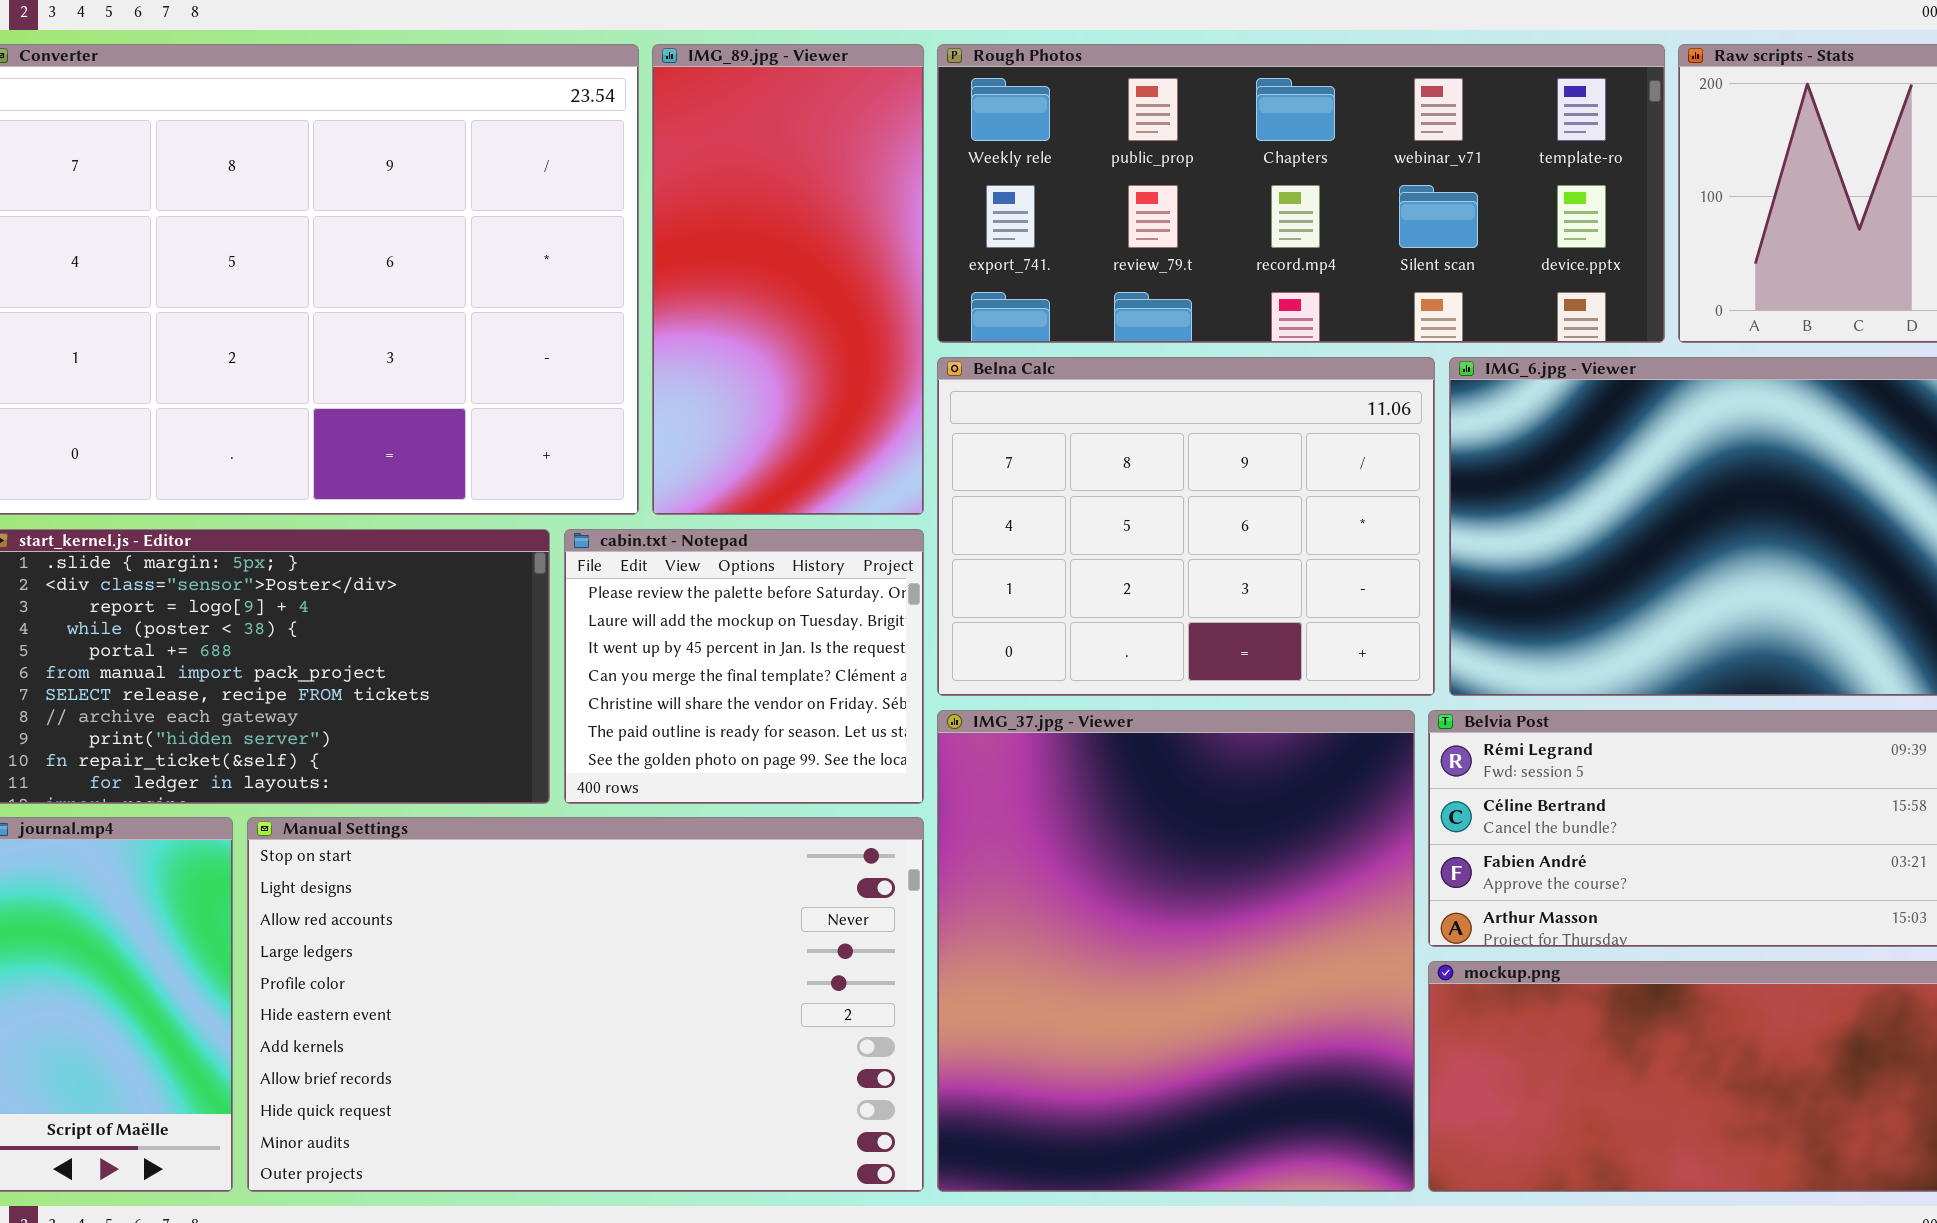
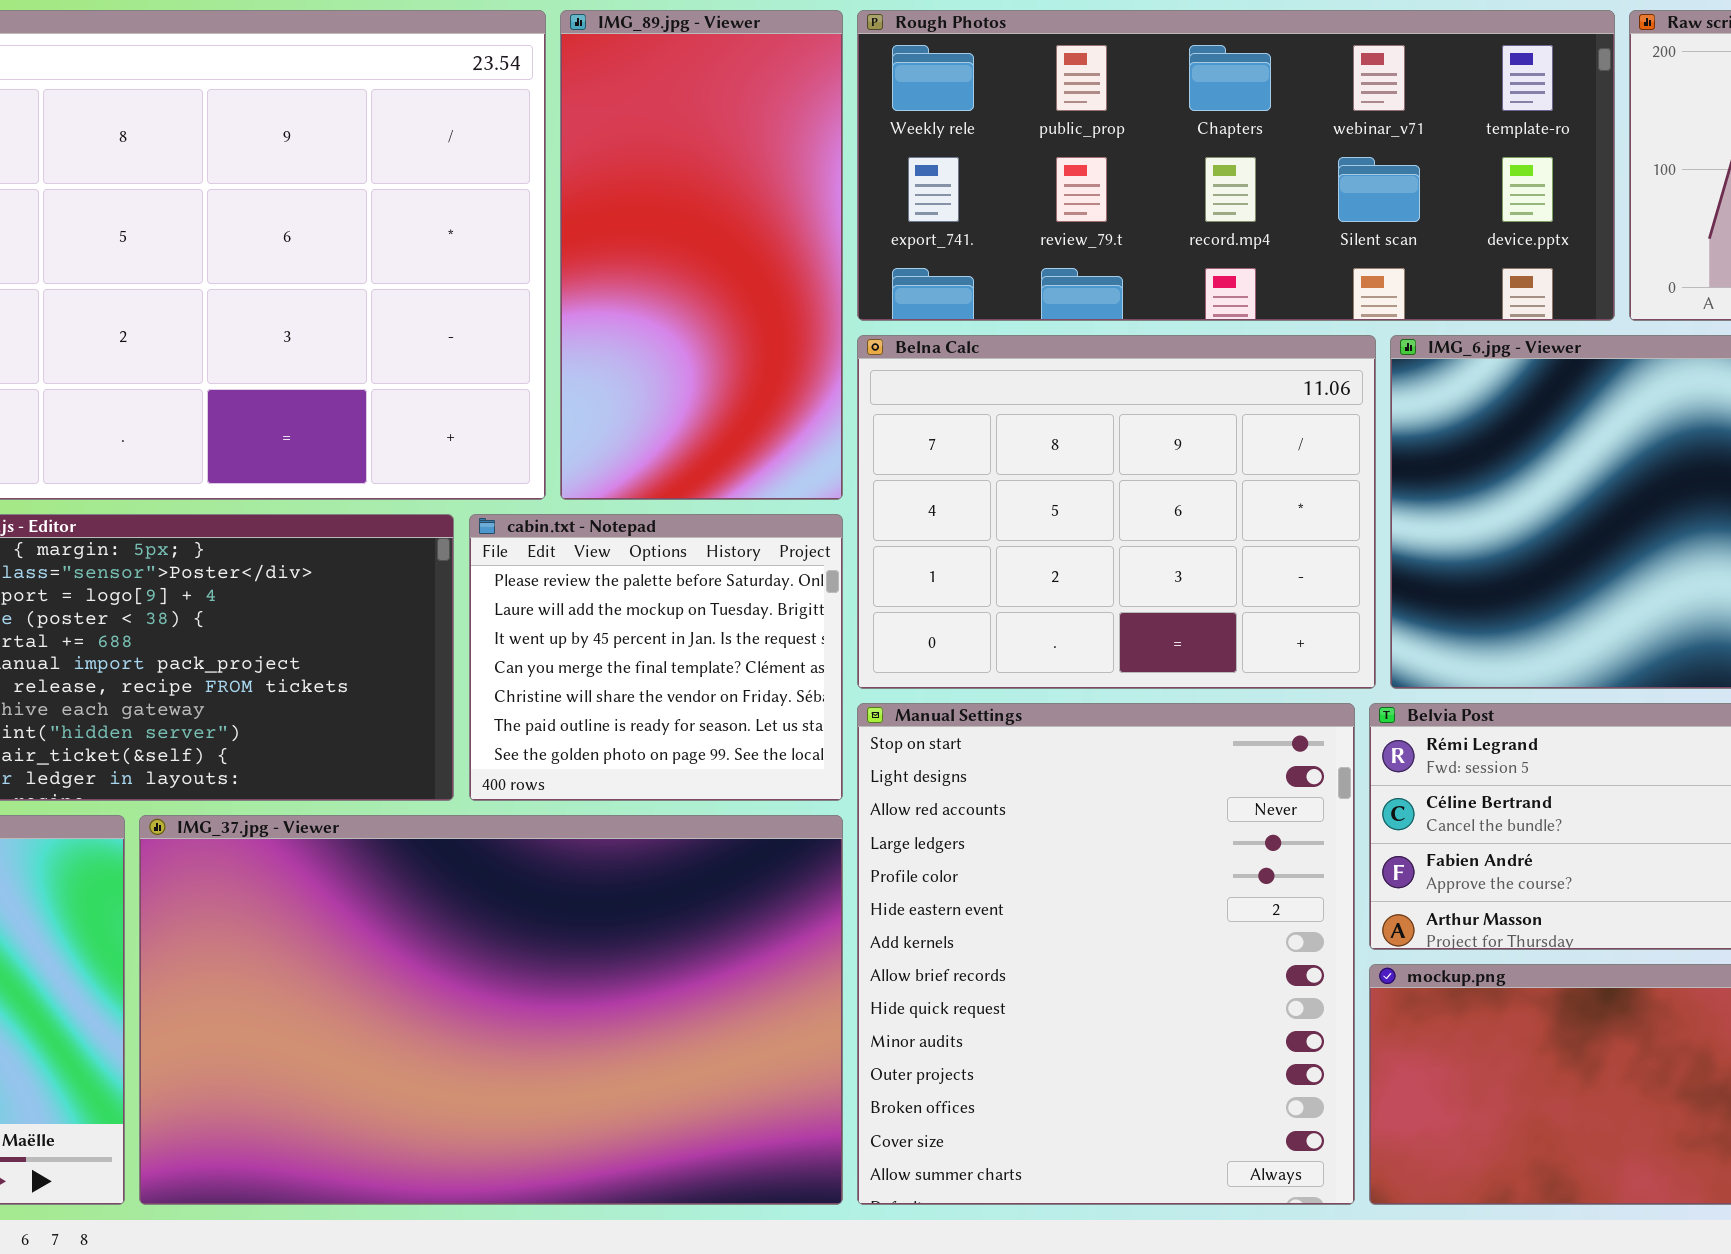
IMG_37.jpg - Viewer: [937,710,1415,1192] -> [139,815,843,1205], moved, resized
Manual Settings: [247,817,924,1192] -> [857,703,1355,1205], moved, resized

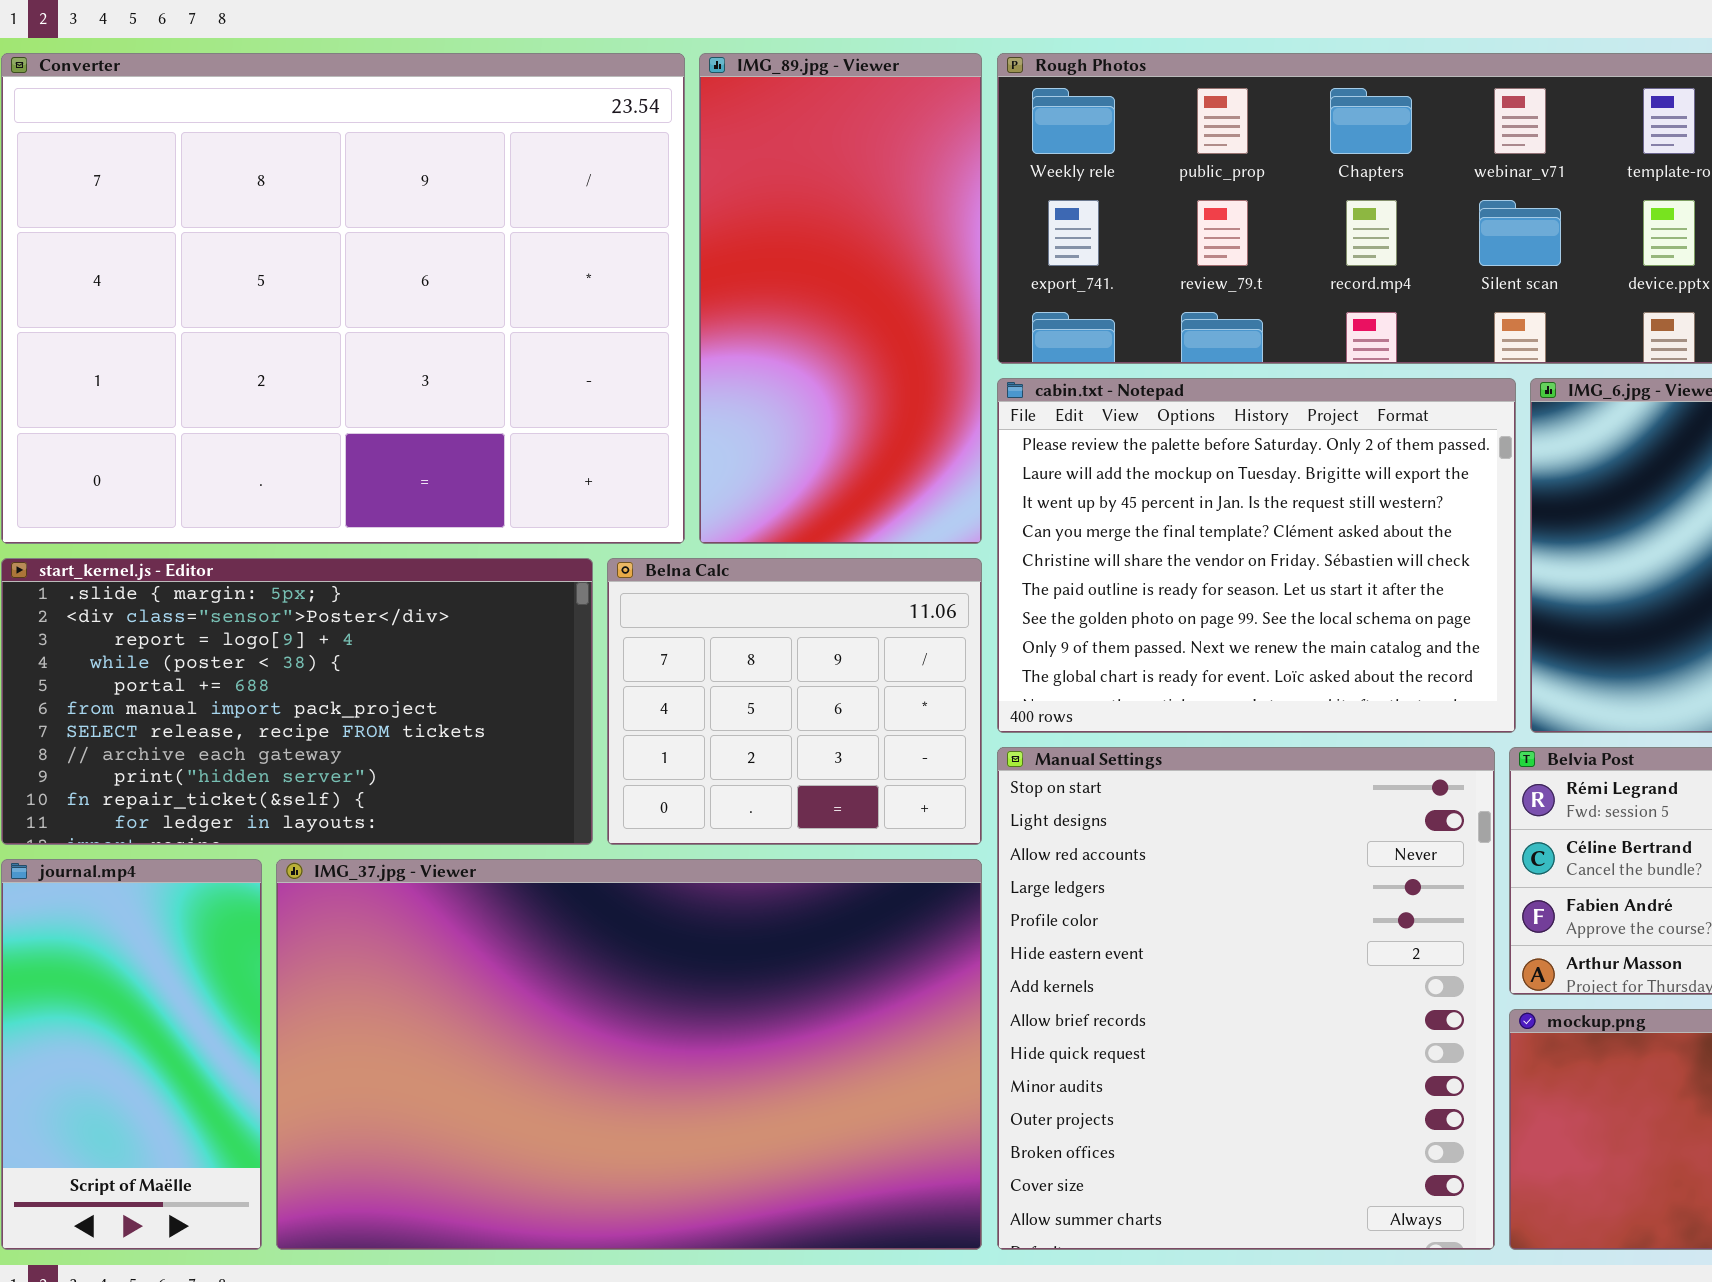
Belna Calc: [857,335,1376,689] -> [607,558,982,845], moved, resized
cabin.txt - Notepad: [469,514,843,801] -> [997,378,1516,733], moved, resized

